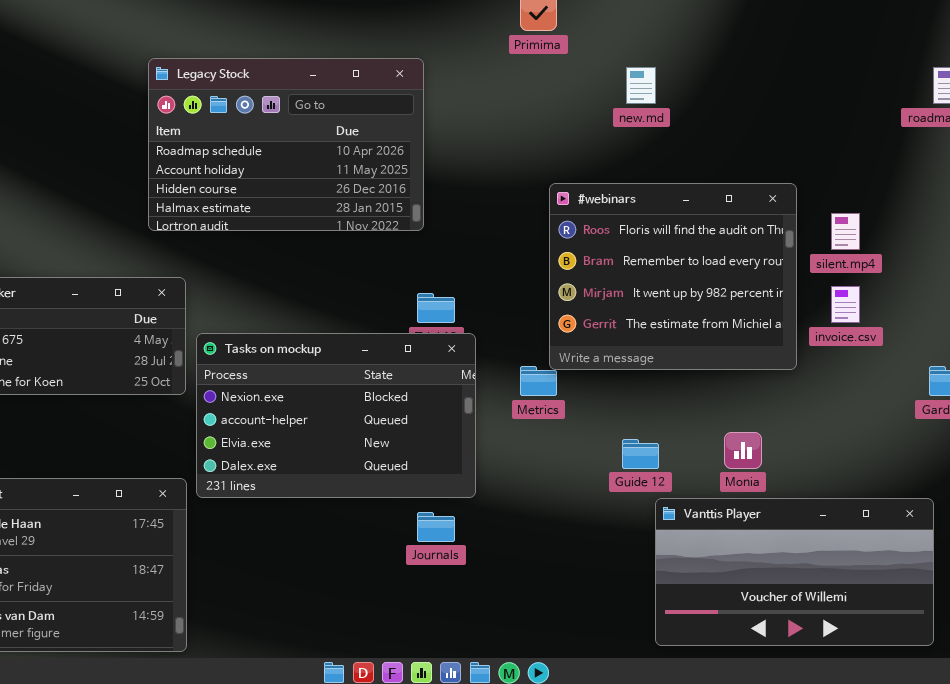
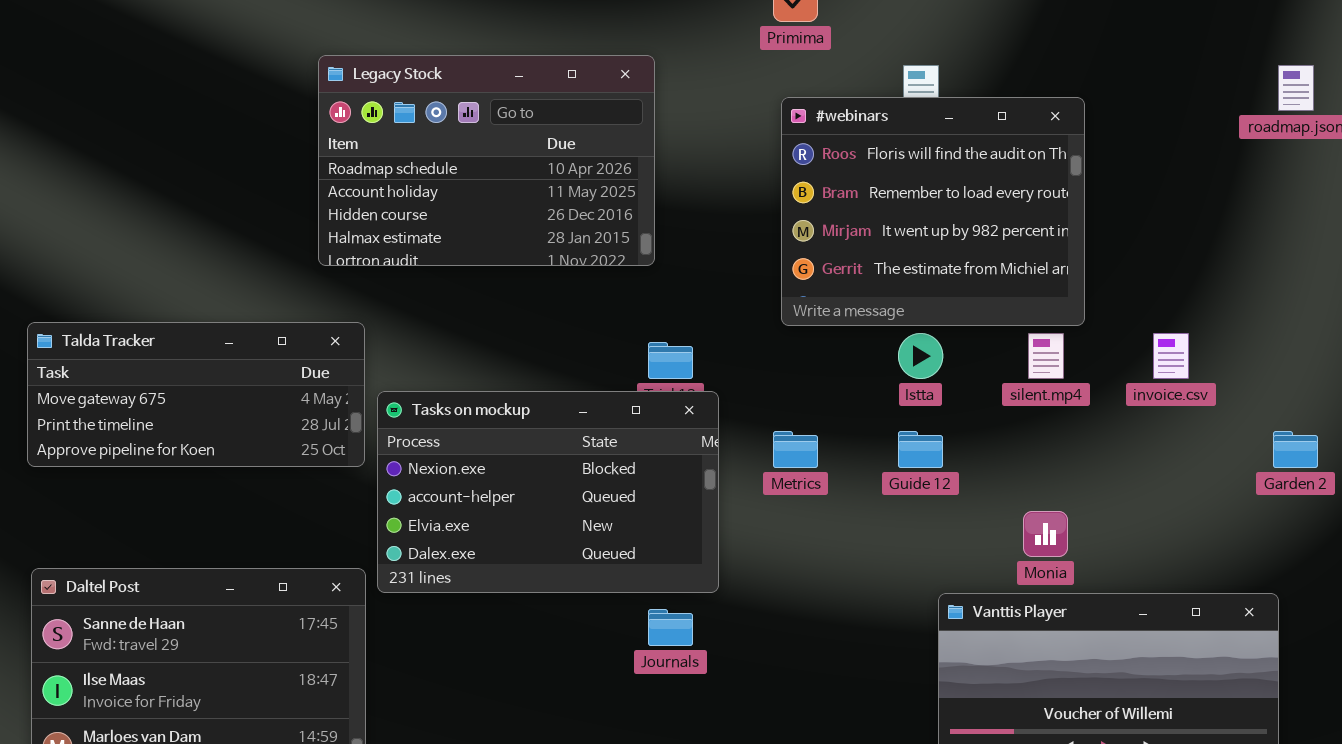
#webinars: [549,183,797,370] -> [781,97,1085,326], moved
silent.mp4: [831,213,860,250] -> [1028,333,1064,379], moved
Guide 12: [622,439,659,469] -> [898,431,943,468], moved

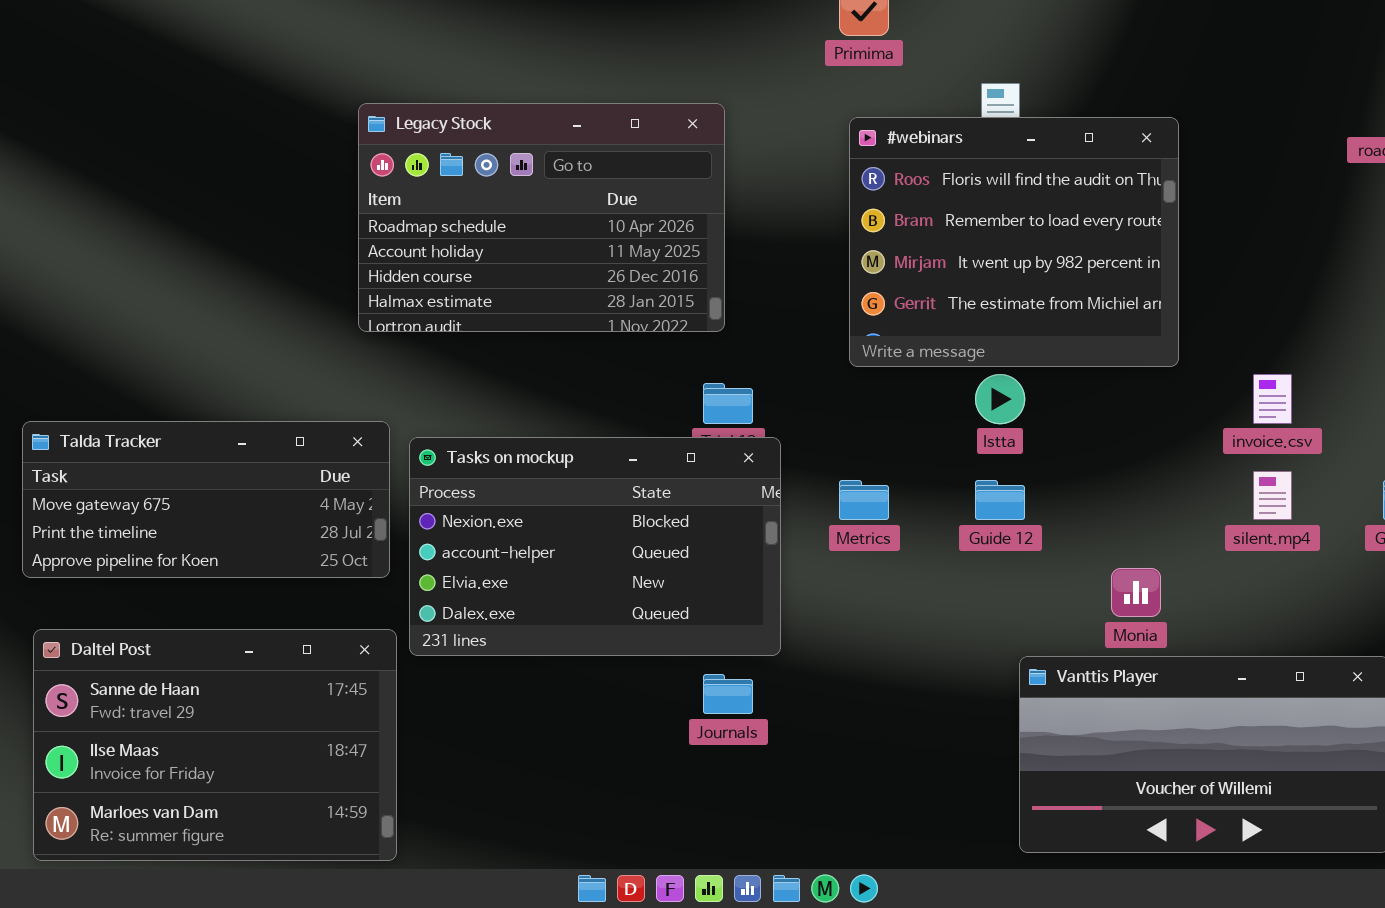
Legacy Stock: [318,55,655,266] -> [358,103,725,332], moved
Talda Tracker: [27,322,365,467] -> [22,421,390,578], moved
silent.mp4: [1028,333,1064,379] -> [1253,471,1292,520], moved

